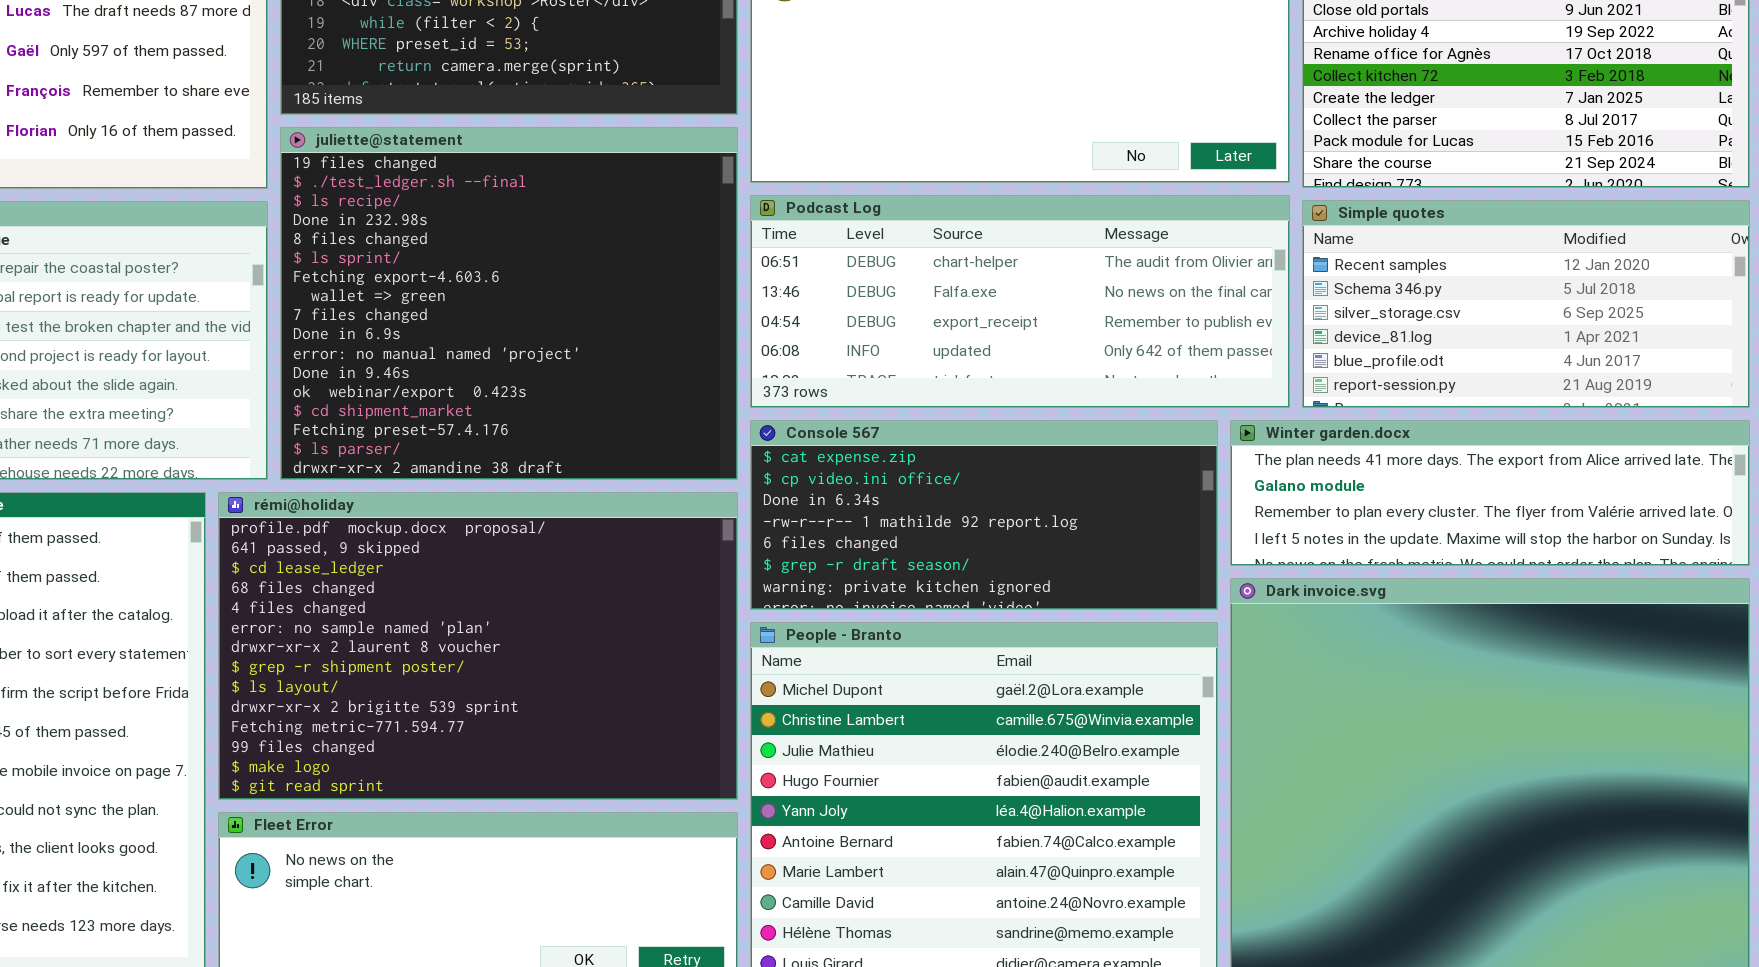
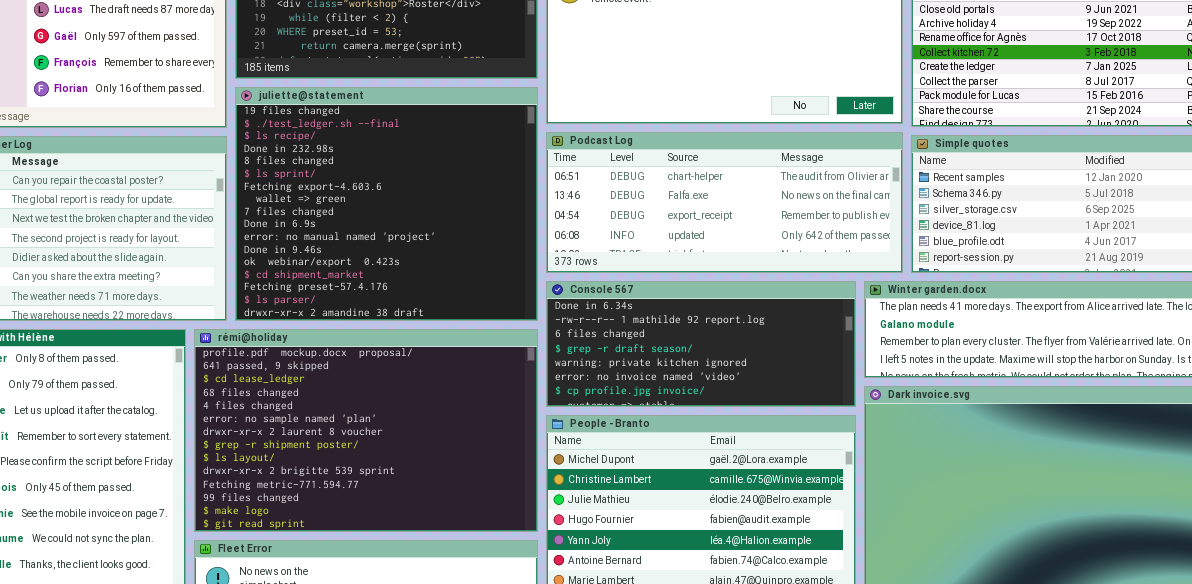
Console 567: [750,420,1218,610] -> [546,281,856,407], scrolled down 2 rows

